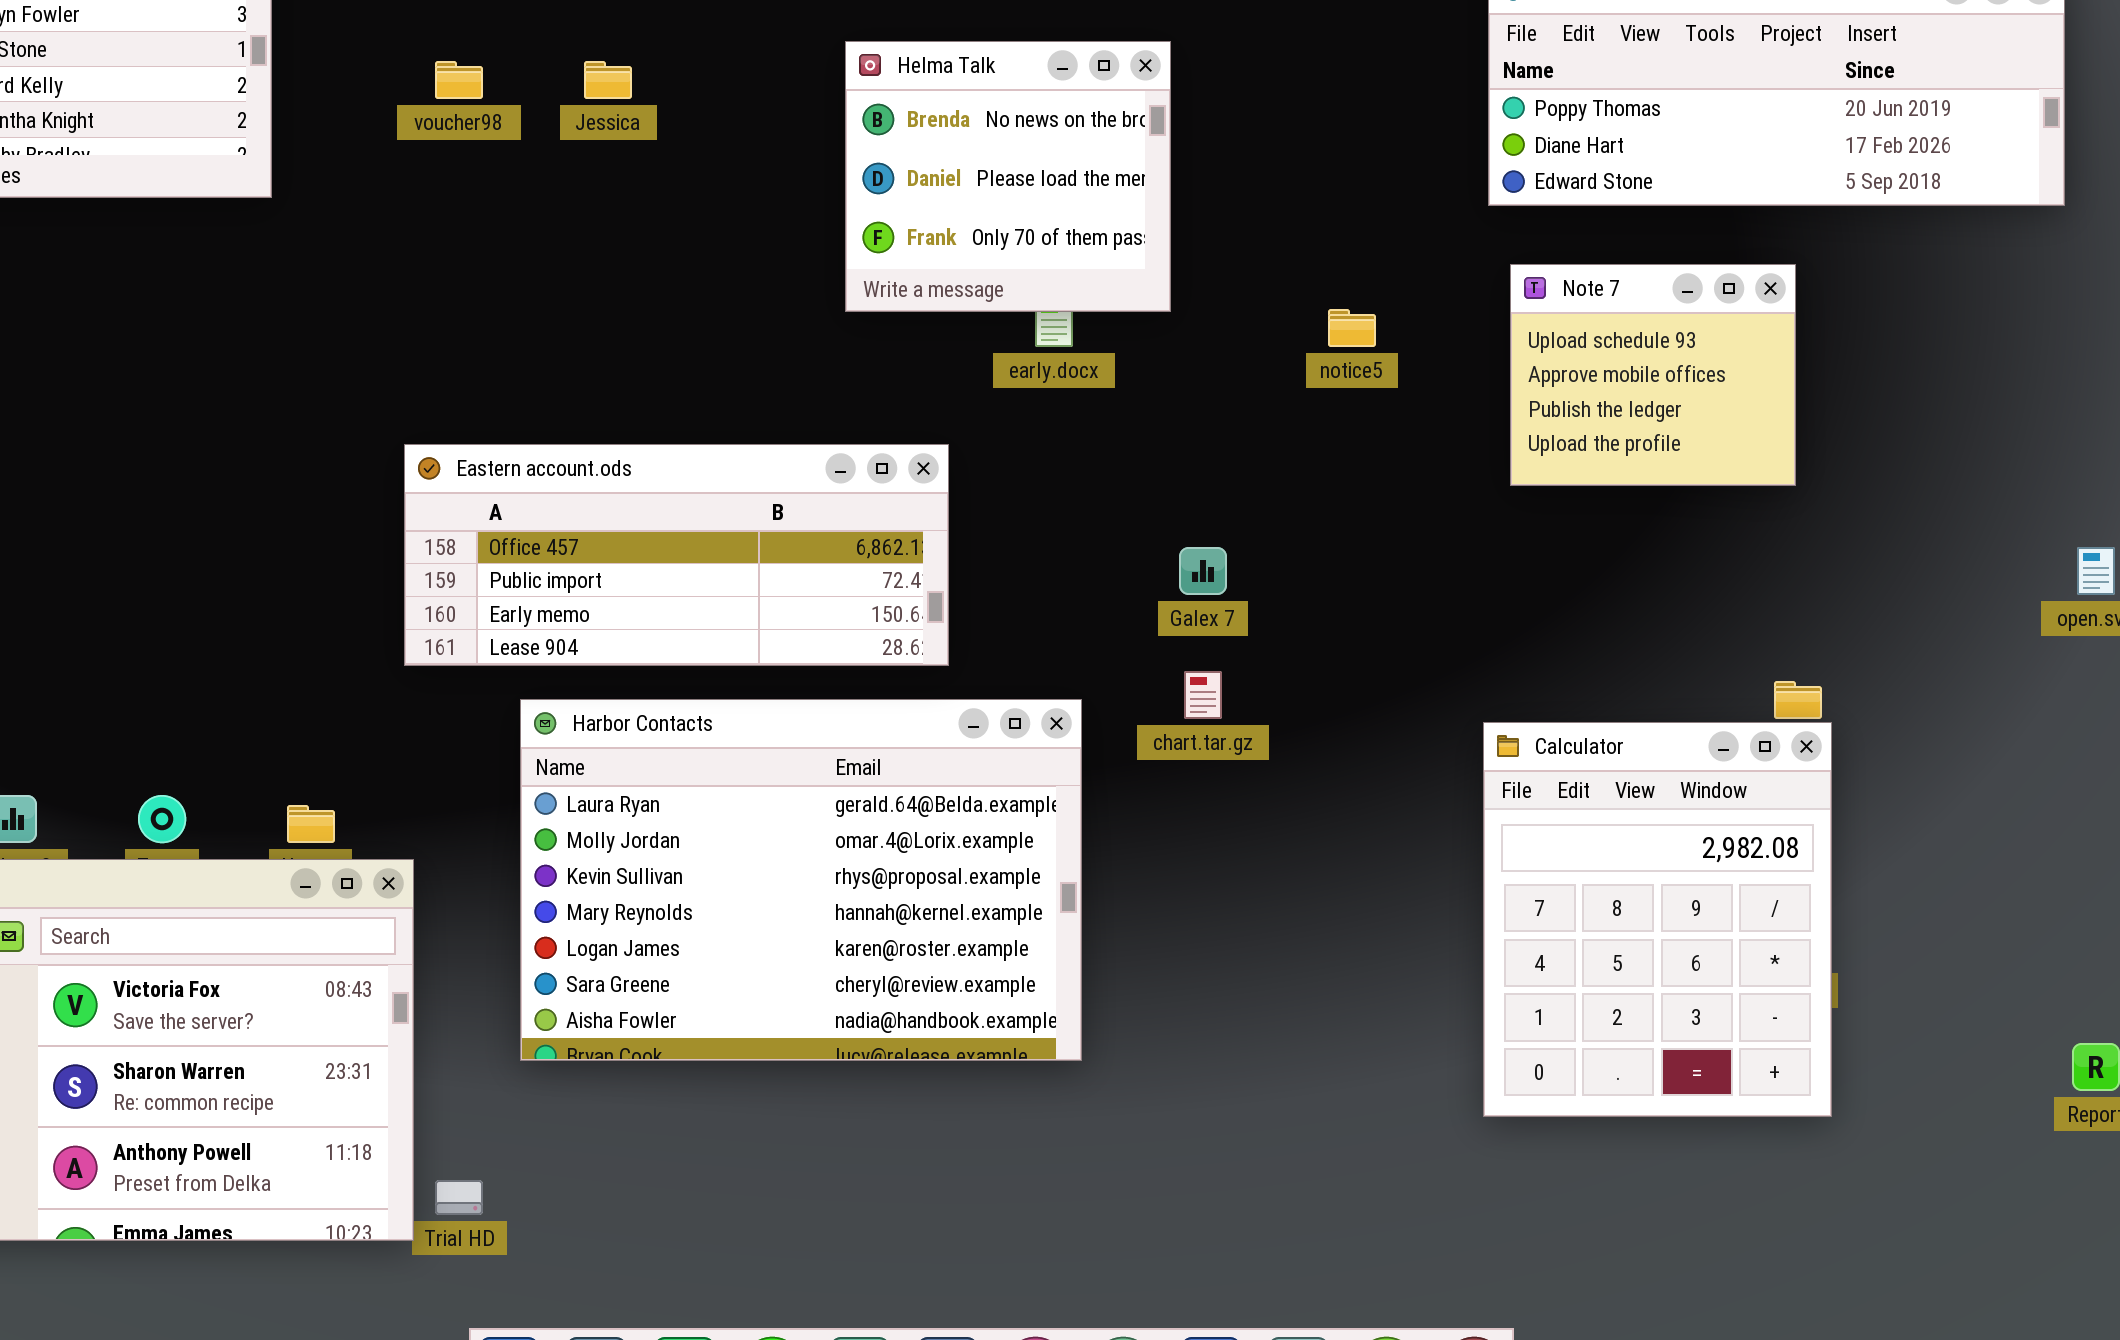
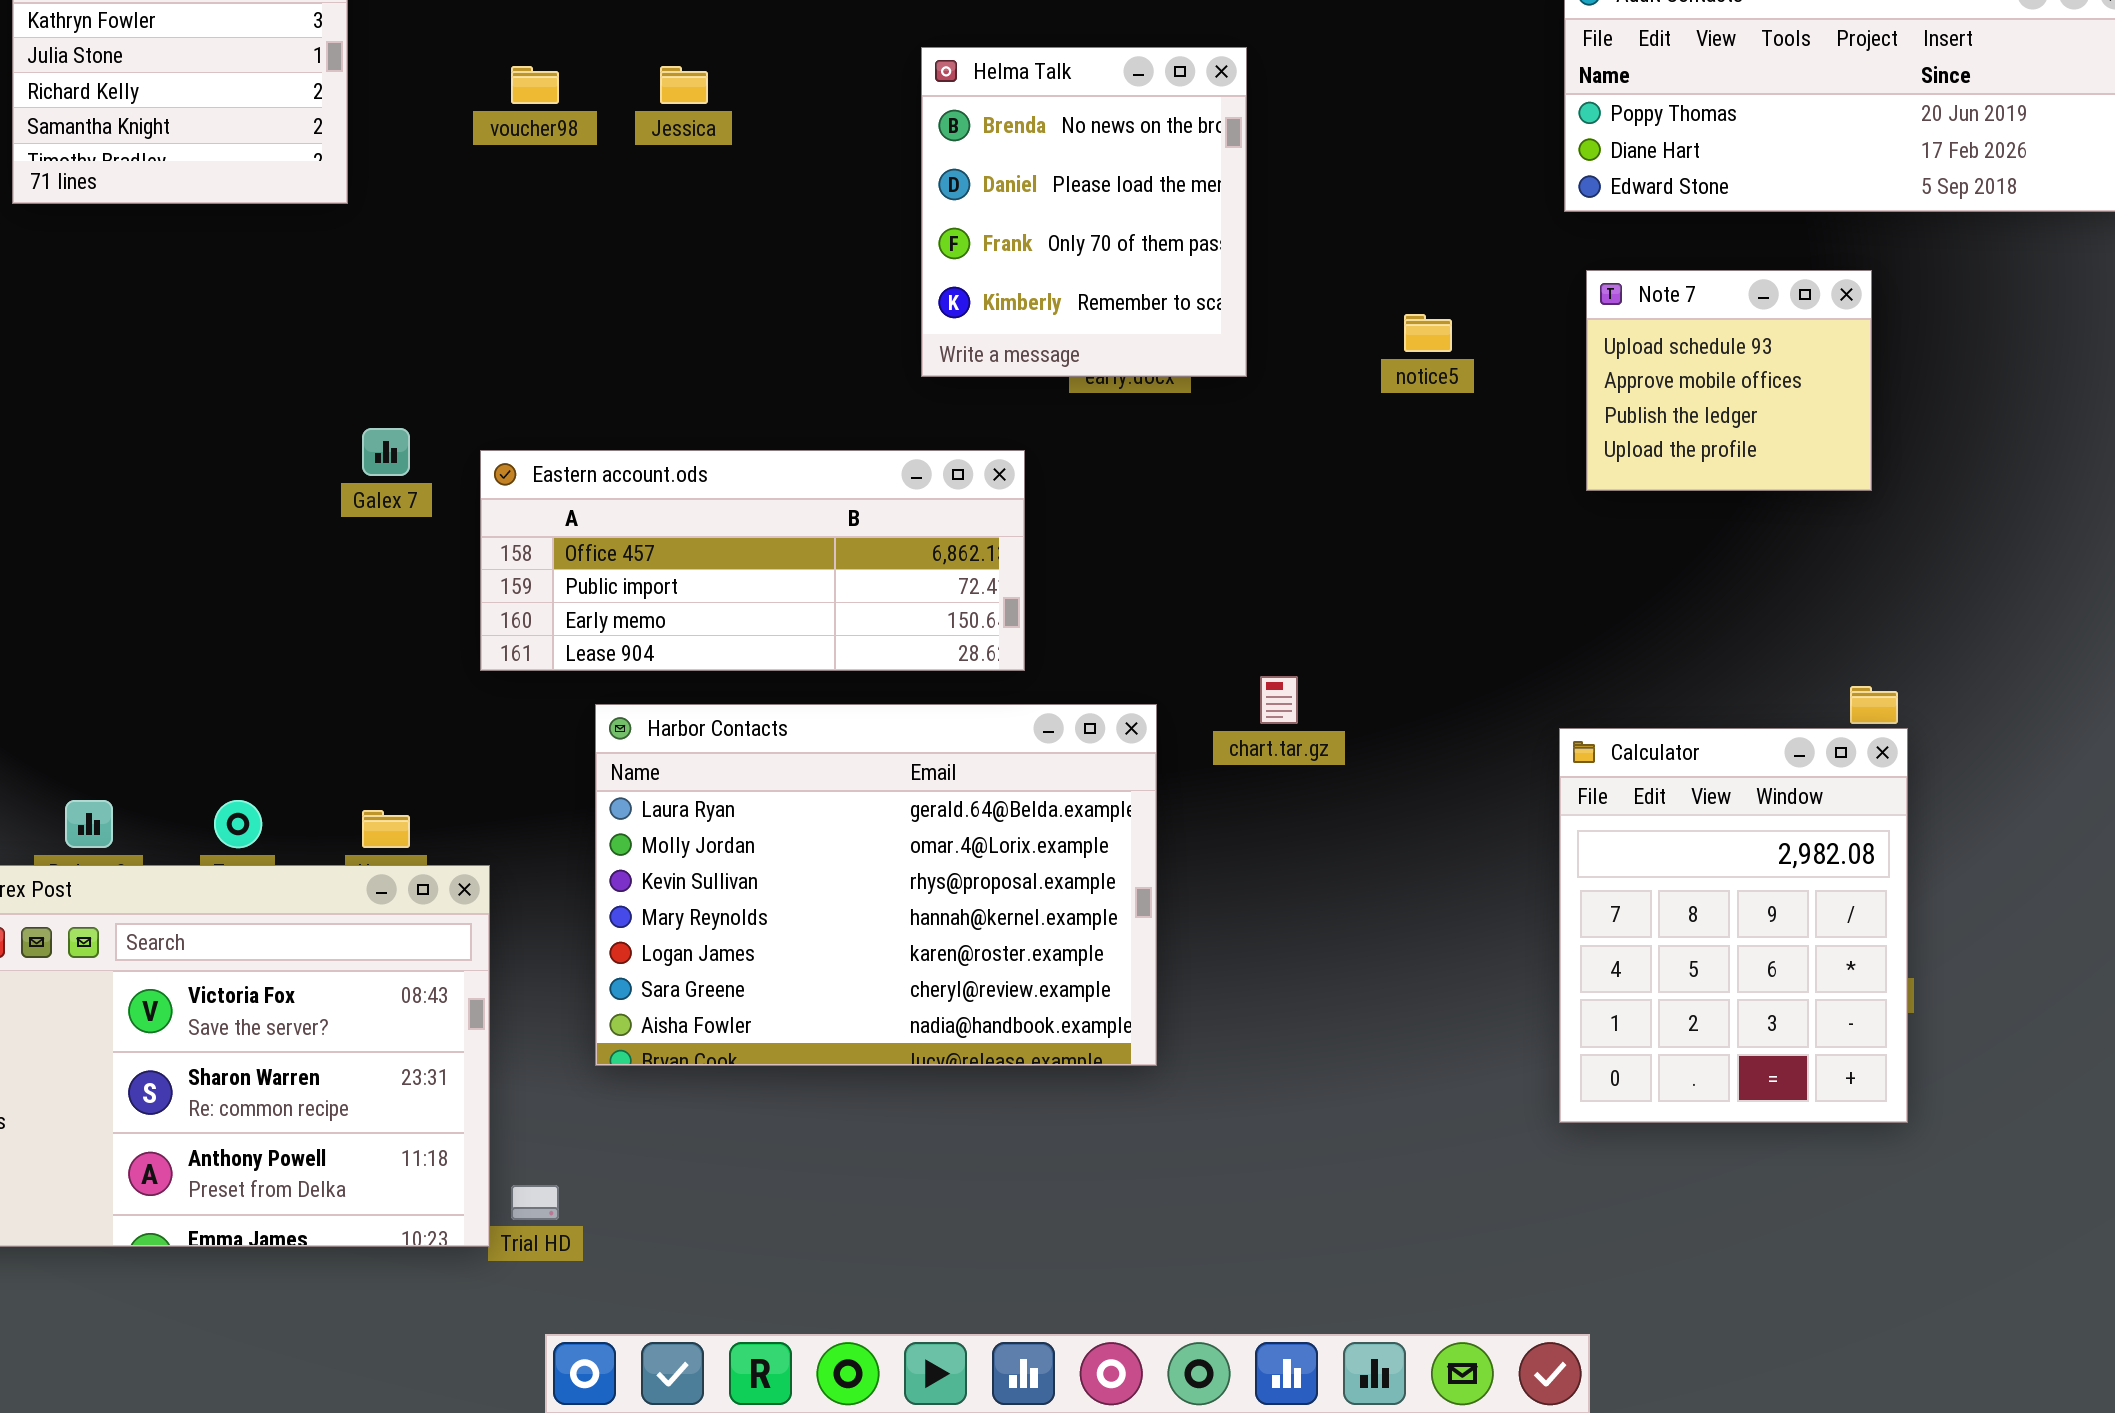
Helma Talk: [845,41,1171,312] -> [921,47,1247,377], resized
Galex 7: [1179,547,1227,595] -> [362,428,410,476], moved

